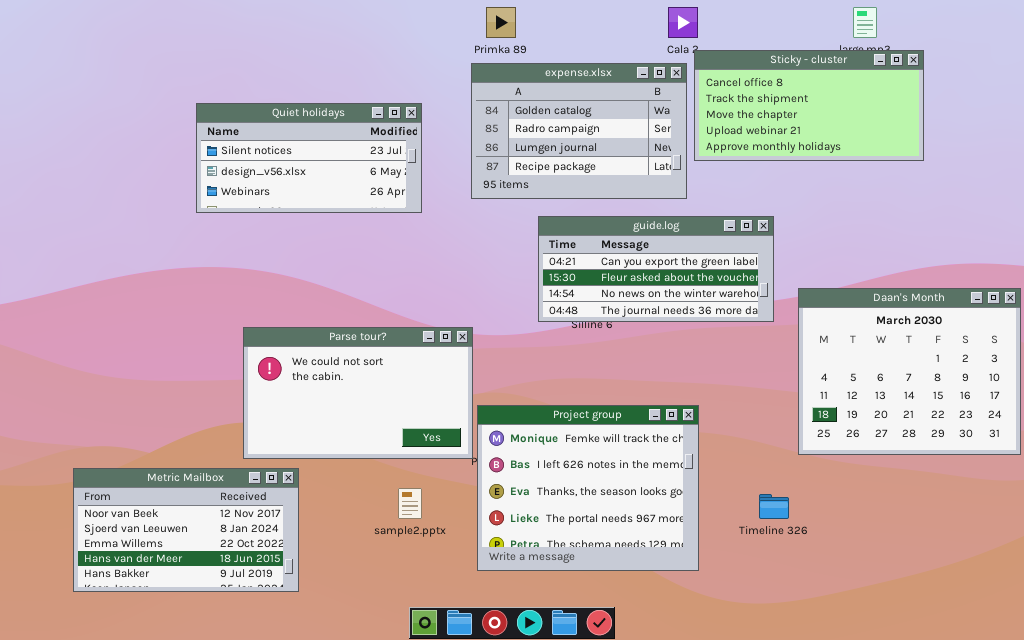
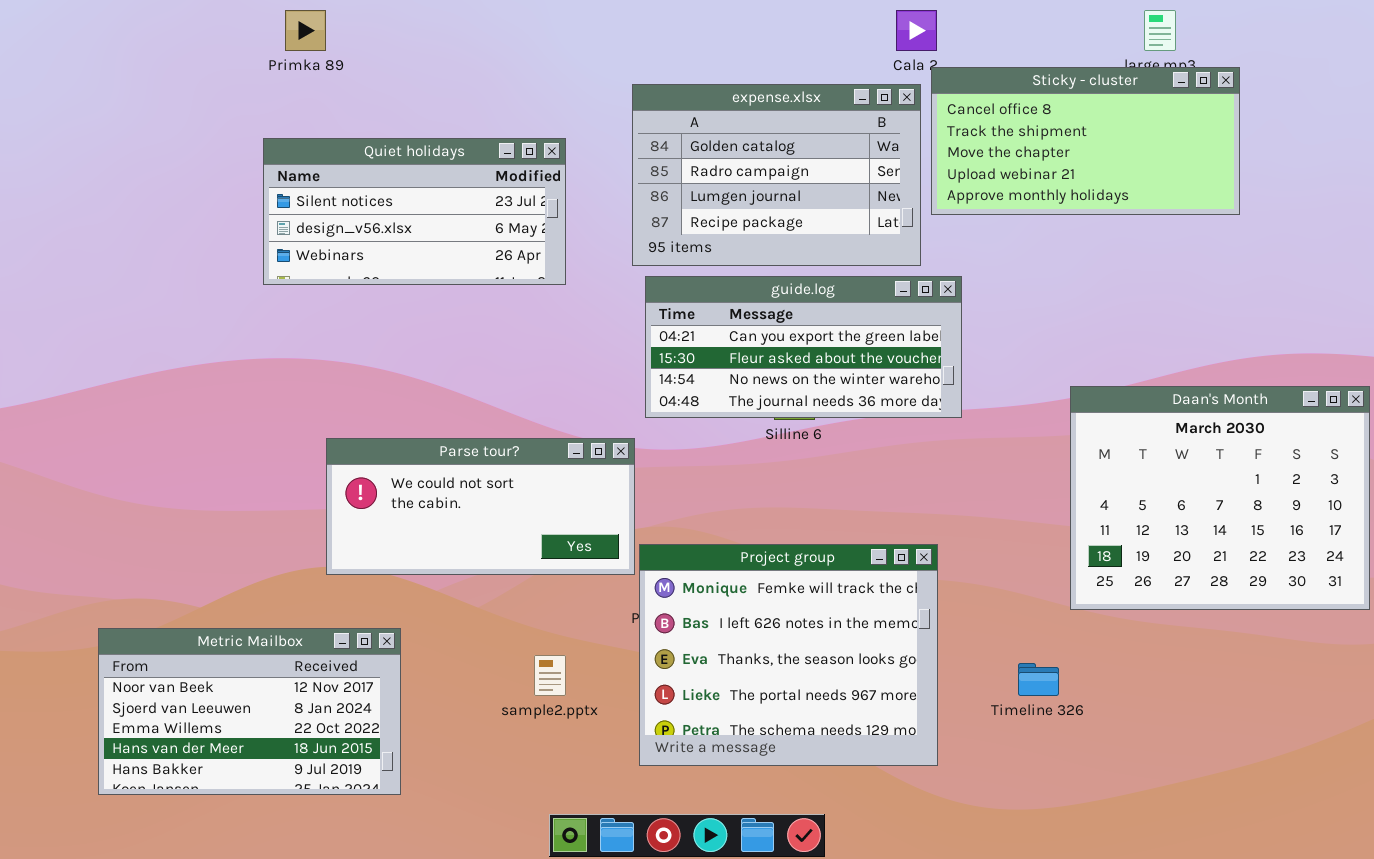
Primka 89: [486,7,516,38] -> [285,10,326,51], moved
guide.log: [538,216,774,322] -> [645,276,962,418], moved
Parse tour?: [243,327,473,459] -> [326,438,635,575], resized

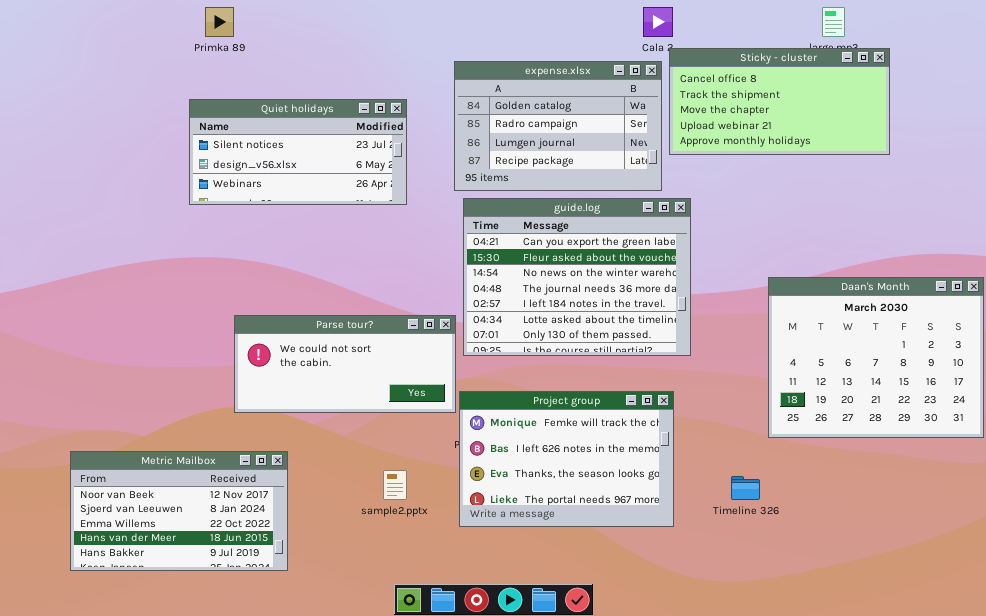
guide.log: [645,276,962,418] -> [463,198,691,356], resized
Project group: [639,544,938,766] -> [459,391,674,527], resized

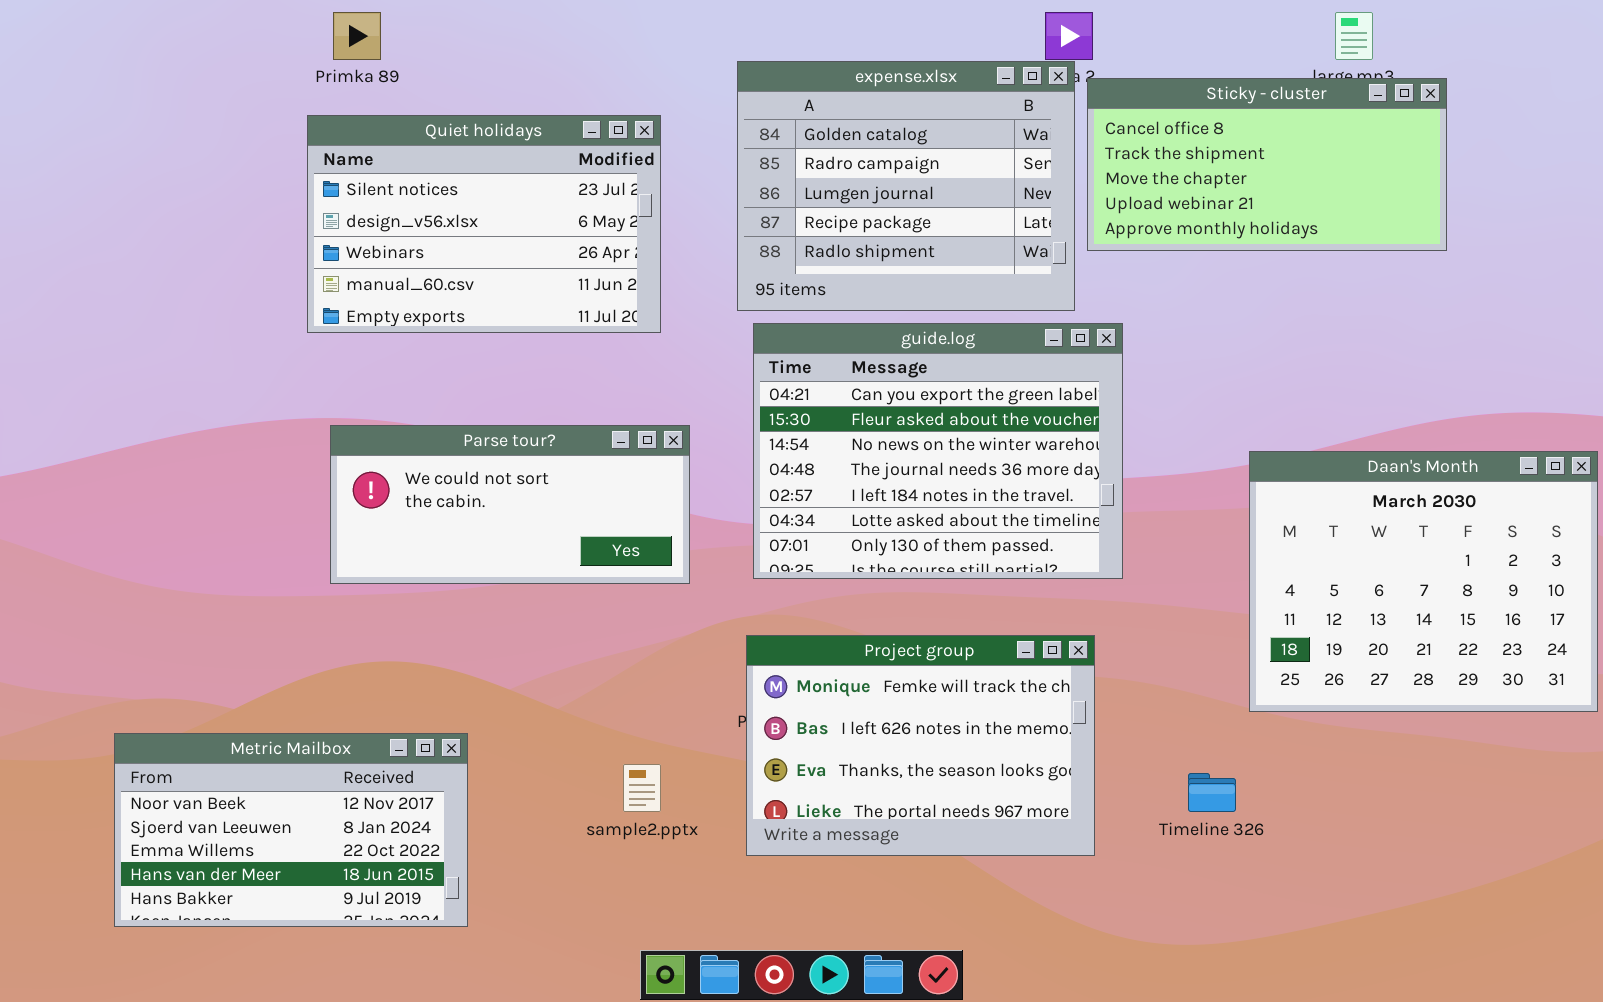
expense.xlsx: [454,61,662,191] -> [737,61,1075,311], resized
Quiet holidays: [189,99,407,205] -> [307,115,661,333], resized
Parse tour?: [234,315,456,413] -> [330,425,690,584], moved

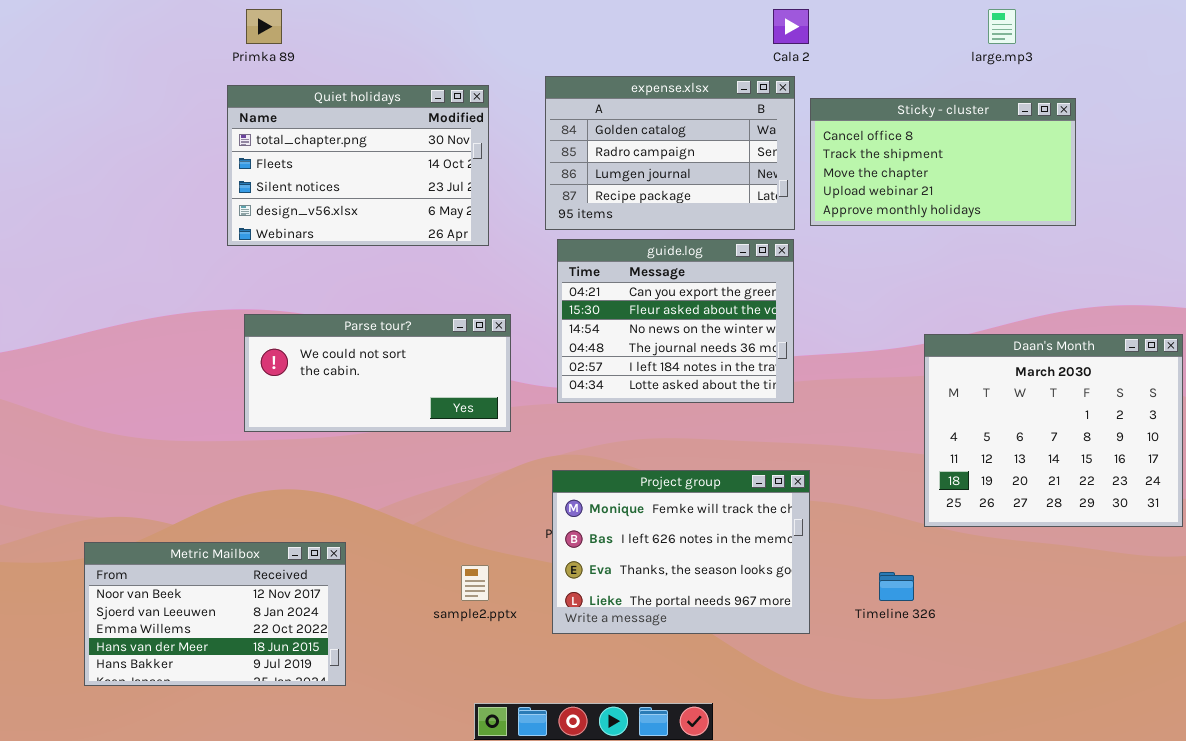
expense.xlsx: [737,61,1075,311] -> [545,76,795,230], resized
Sticky - cluster: [1087,78,1447,251] -> [810,98,1076,226], moved
Quiet holidays: [307,115,661,333] -> [227,85,489,246], scrolled up 2 rows
guide.log: [753,323,1123,579] -> [557,239,794,403], resized

